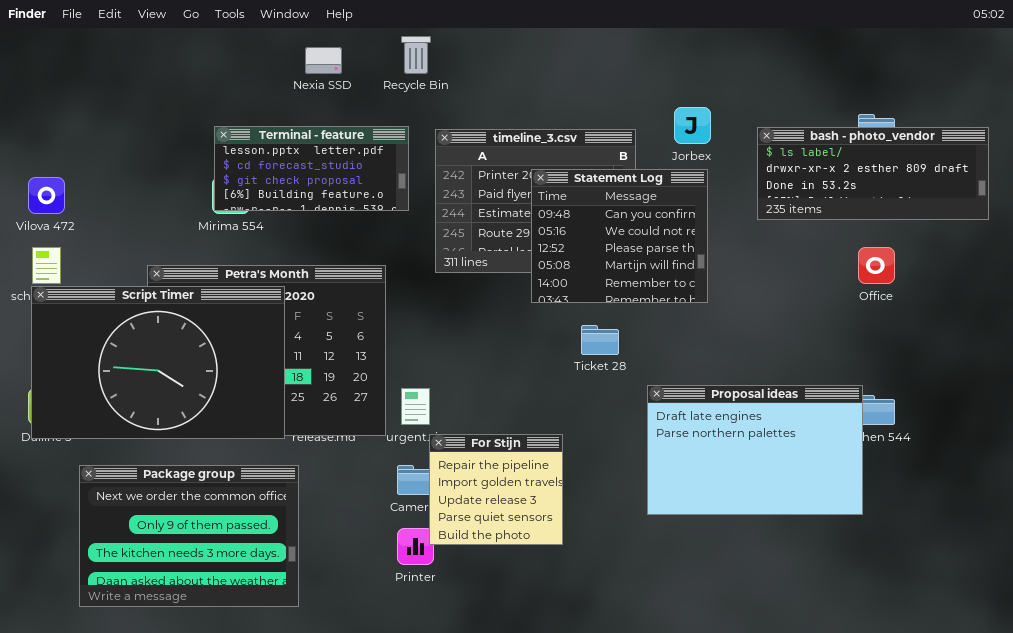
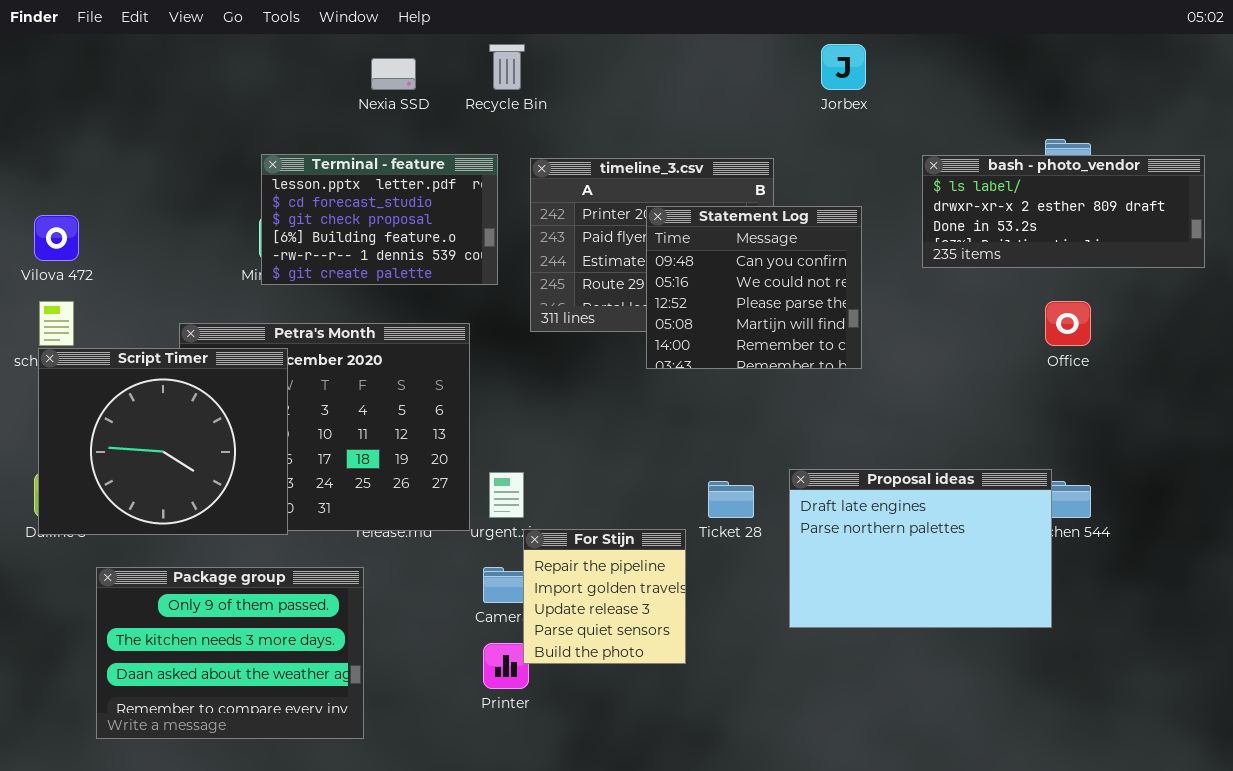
Jorbex: [674,107,711,144] -> [821,44,866,90], moved
Terminal - feature: [214,126,409,211] -> [261,154,498,285], resized
Script Timer: [31,286,285,439] -> [38,348,288,535], resized
Ticket 28: [581,325,619,355] -> [708,481,754,518], moved
Package group: [79,465,299,607] -> [96,567,364,739], scrolled down 1 row

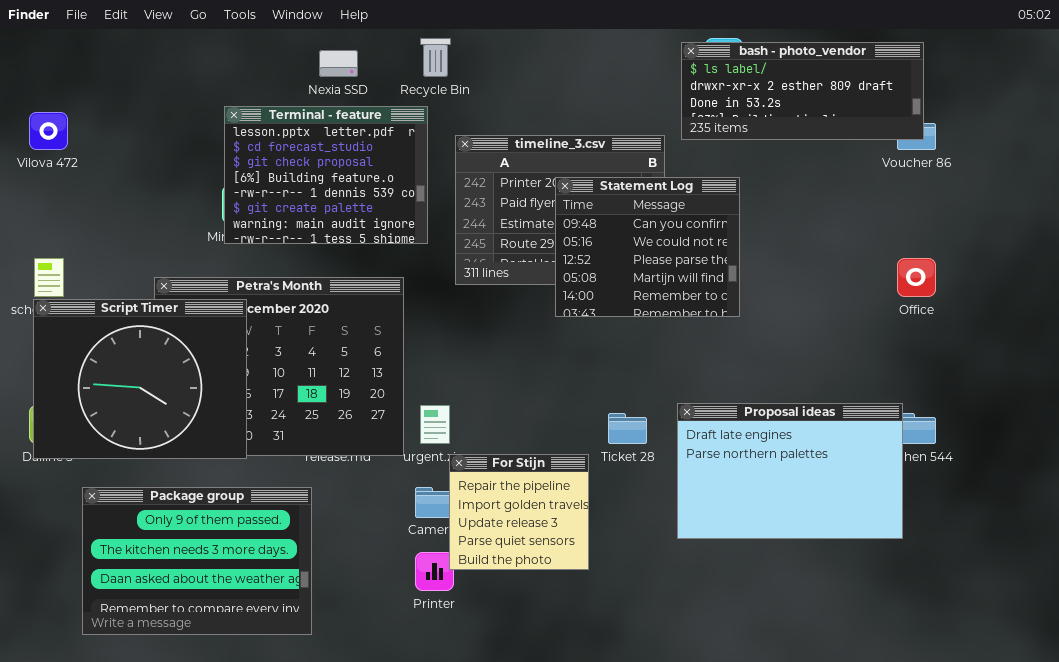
Terminal - feature: [261,154,498,285] -> [224,106,428,244], resized
bash - photo_vendor: [922,155,1205,268] -> [681,42,924,140], moved
Vilova 472: [34,215,79,261] -> [29,112,68,150], moved

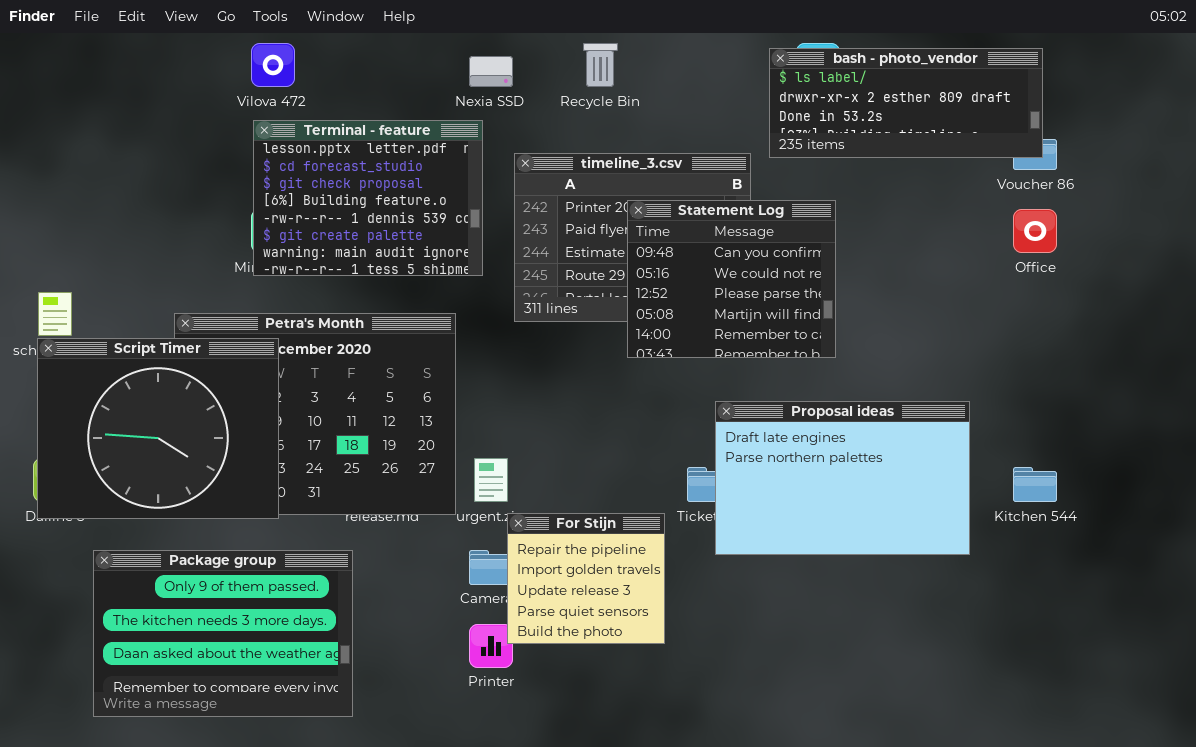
Recycle Bin: [420,38,451,77] -> [583,43,618,87], moved
Nexia SSD: [319,50,358,77] -> [469,56,513,87], moved
Vilova 472: [29,112,68,150] -> [251,43,295,87], moved
Office: [897,258,936,297] -> [1013,209,1057,253], moved
Proposal ideas: [677,403,903,539] -> [715,401,970,555], moved

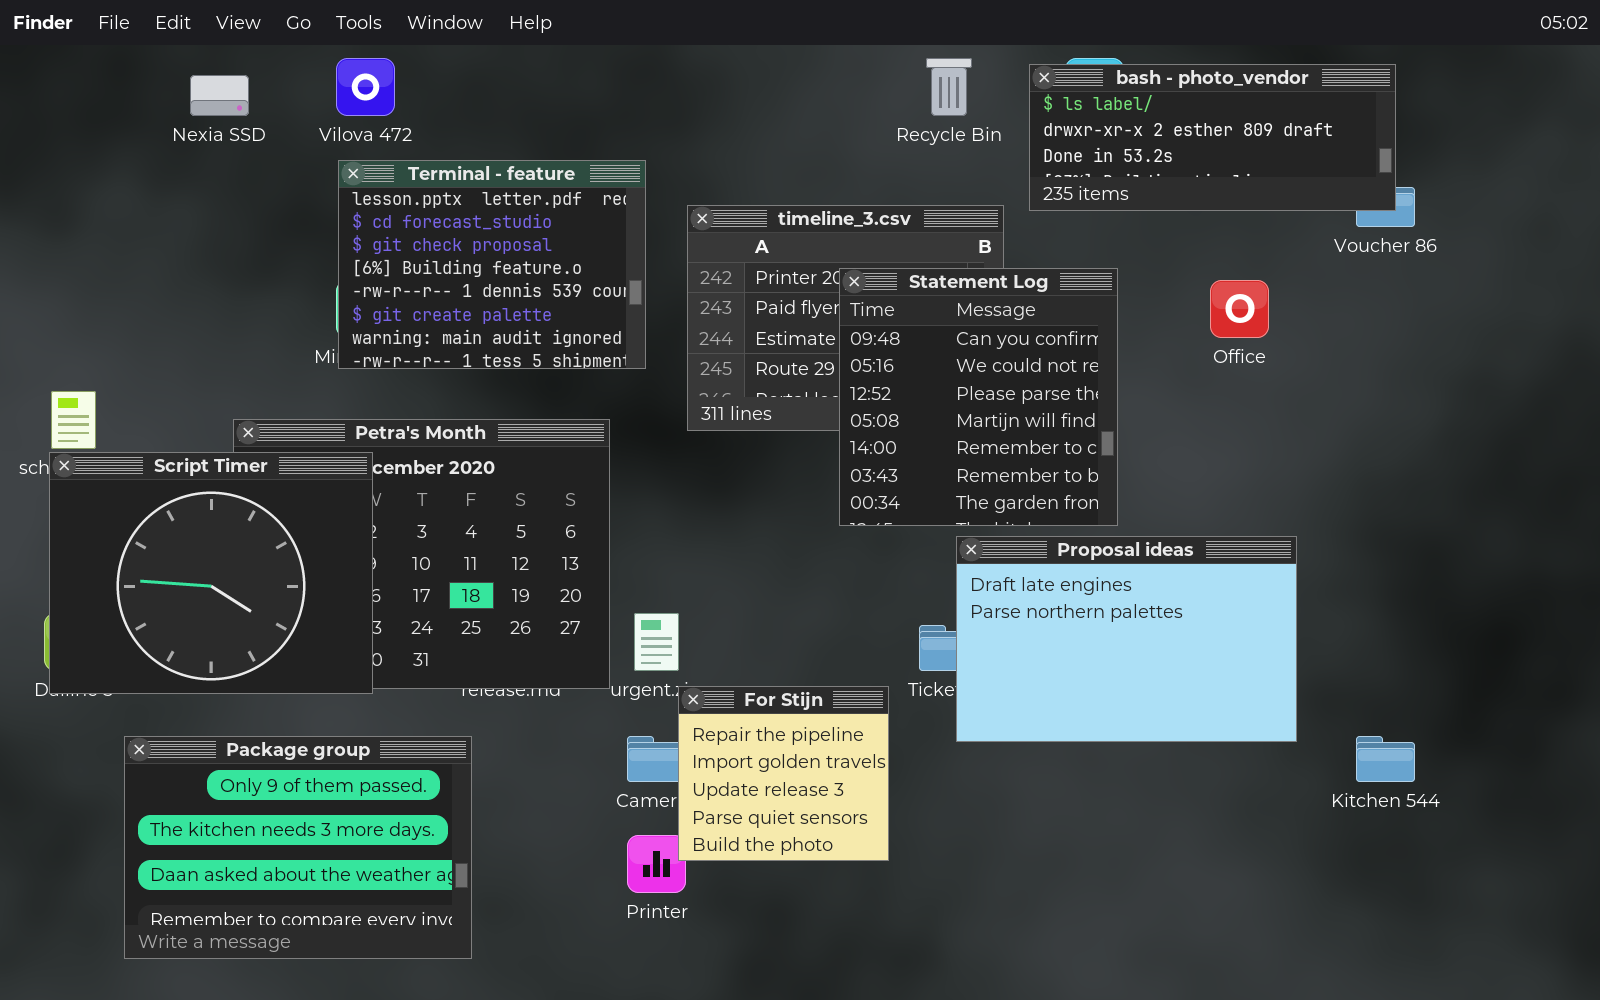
Recycle Bin: [583,43,618,87] -> [926,58,972,116], moved
Nexia SSD: [469,56,513,87] -> [190,75,249,116], moved
Statement Log: [627,200,836,358] -> [839,268,1118,526], resized
Office: [1013,209,1057,253] -> [1210,280,1269,338], moved
Kitchen 544: [1013,467,1057,502] -> [1356,736,1415,782], moved

